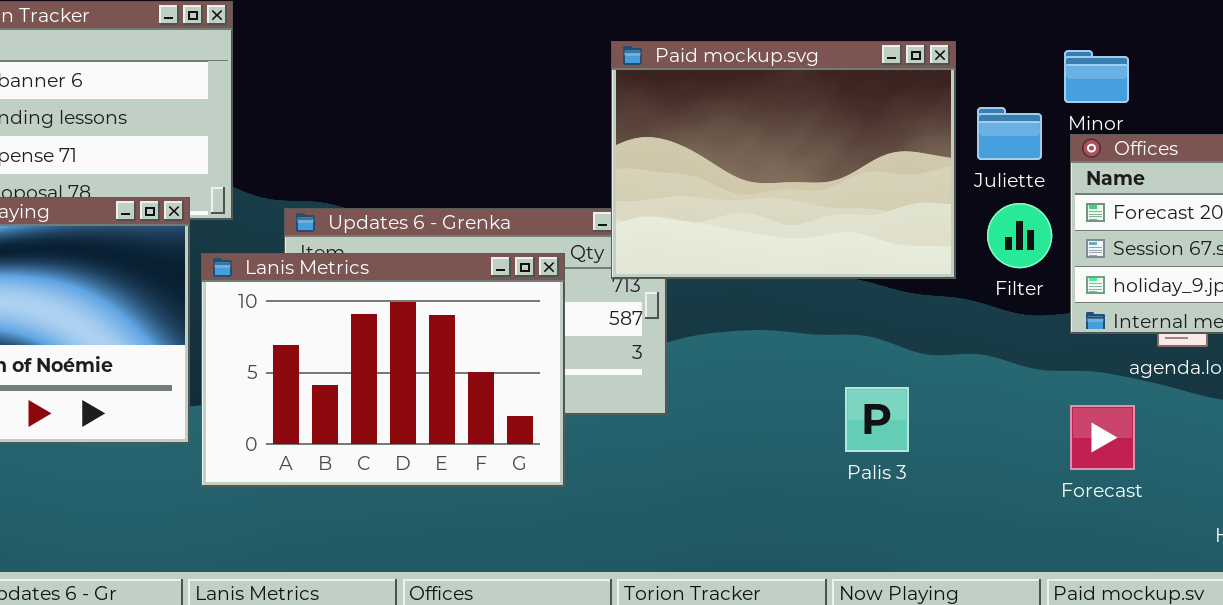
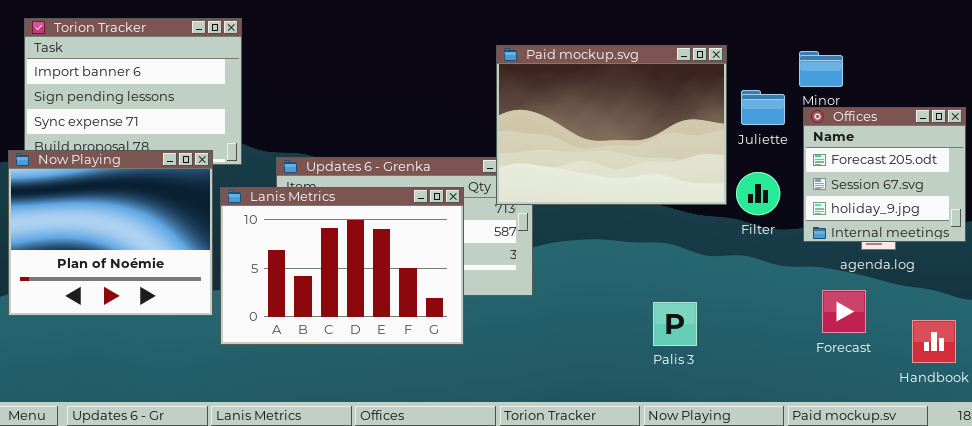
Filter: [987,203,1052,268] -> [736,172,780,215], moved
Palis 3: [845,387,909,452] -> [653,302,697,346], moved
Forecast: [1070,405,1135,470] -> [822,290,866,333], moved

